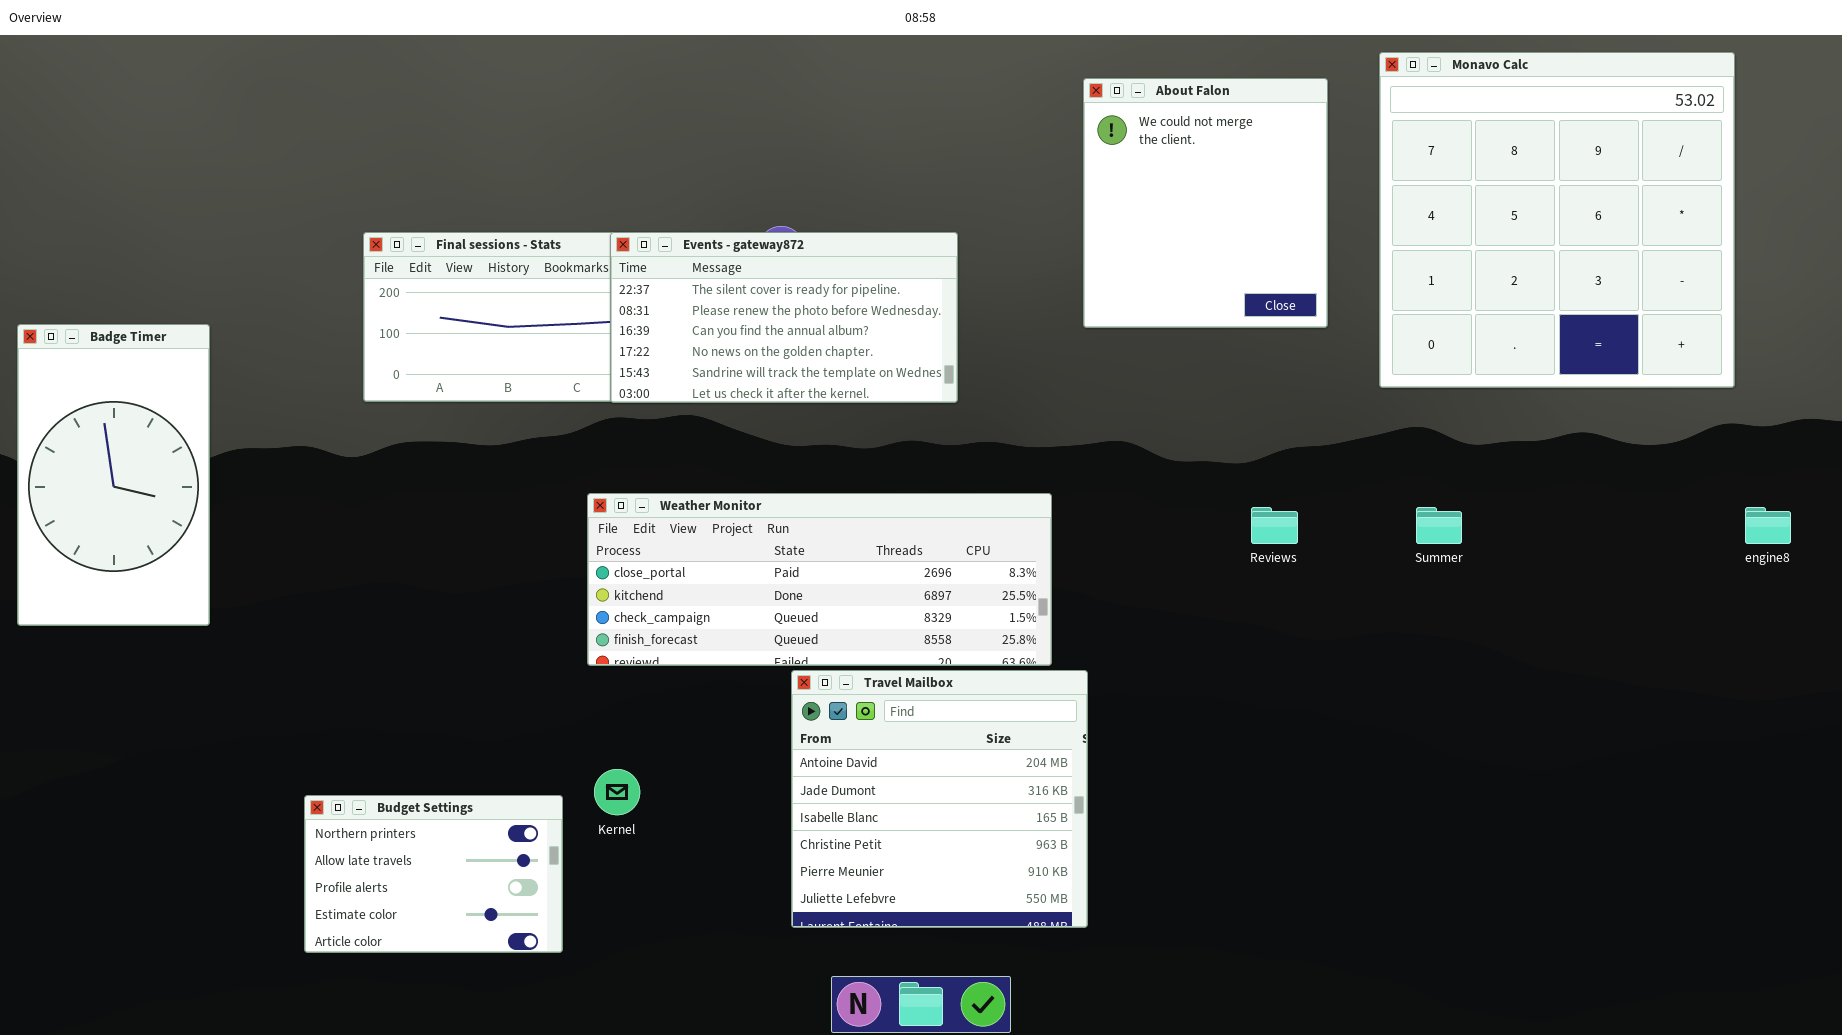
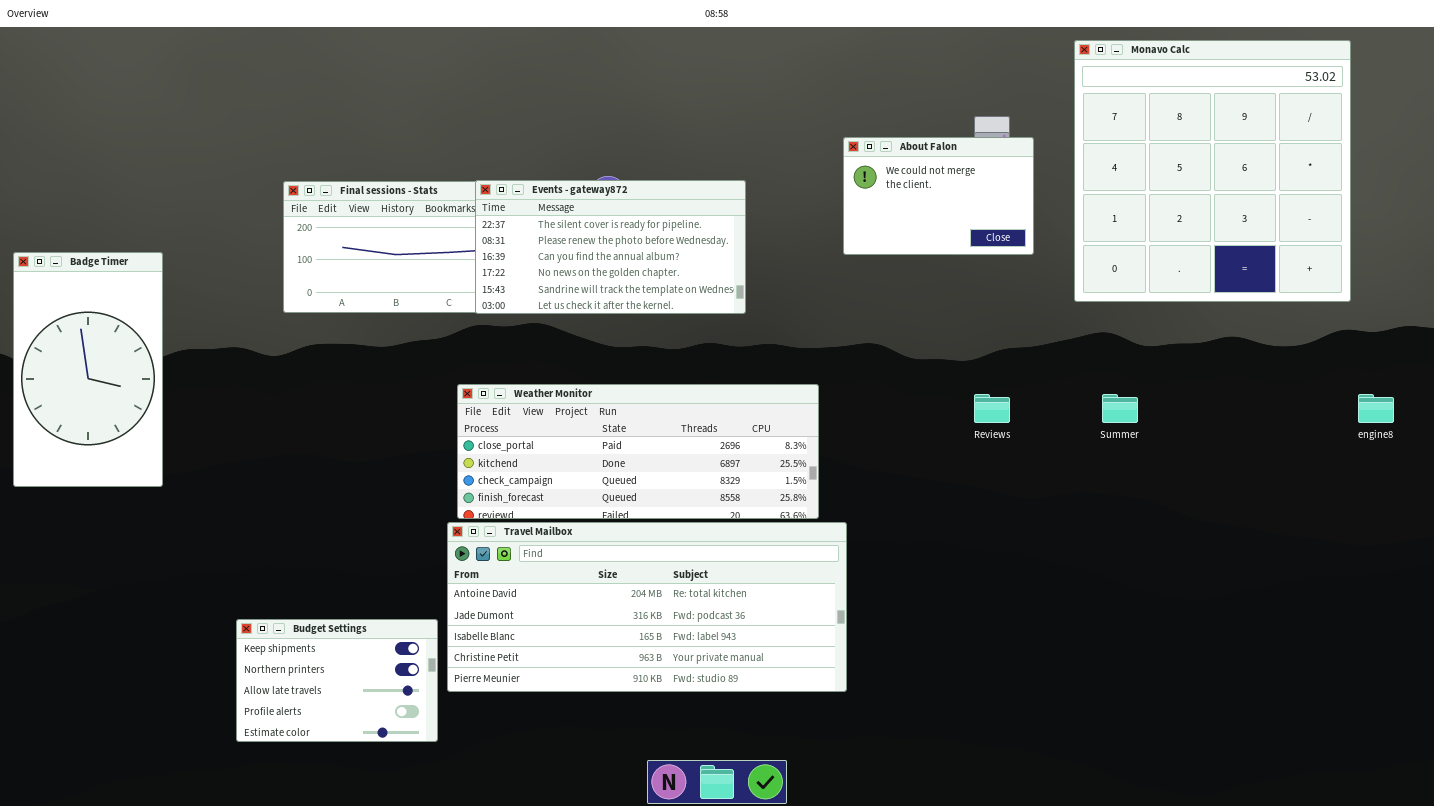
About Falon: [1083,78,1328,328] -> [843,137,1034,255], resized
Travel Mailbox: [791,670,1088,928] -> [447,522,847,692], resized
Budget Settings: [304,795,563,953] -> [236,619,438,742], scrolled up 1 row

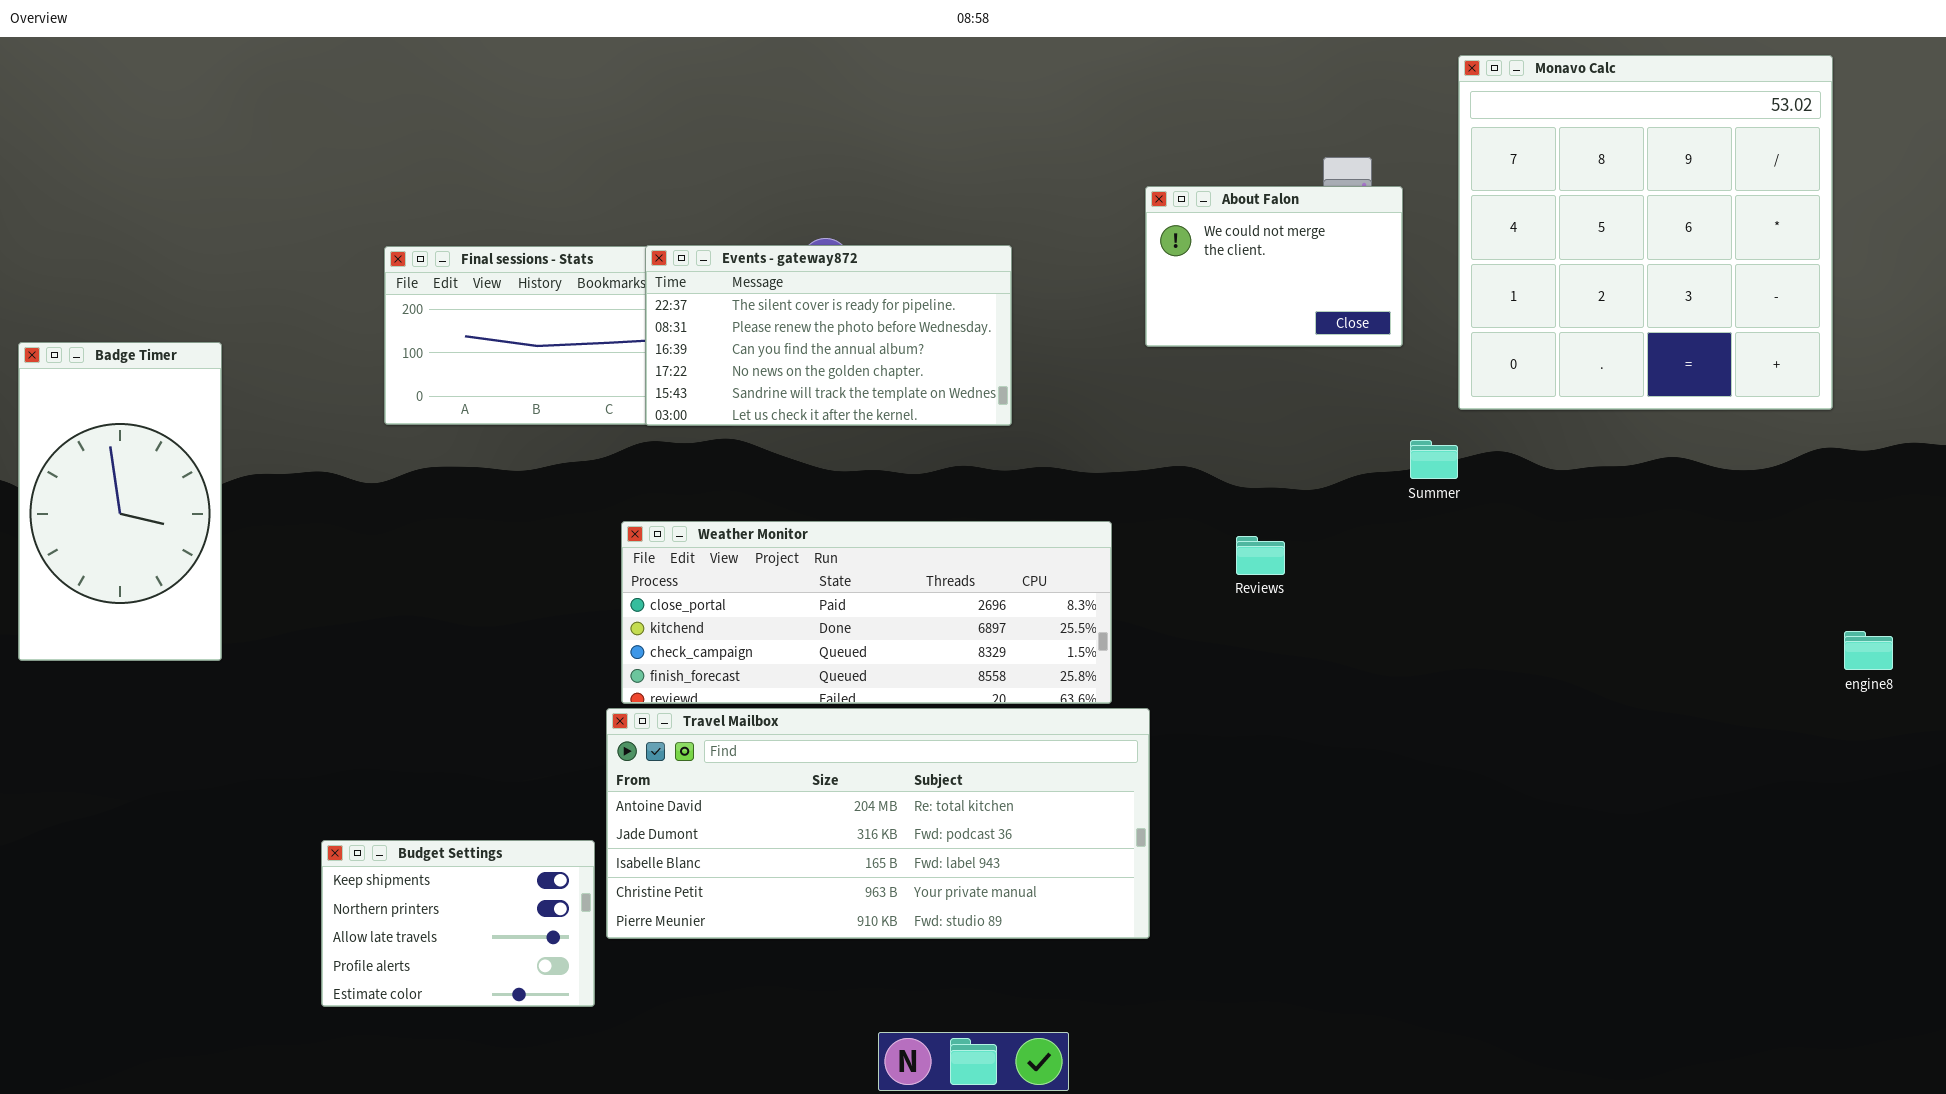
Reviews: [974,394,1010,423] -> [1236,536,1285,575], moved
Summer: [1102,394,1138,423] -> [1410,440,1458,479], moved
engine8: [1358,394,1394,423] -> [1844,631,1893,670], moved

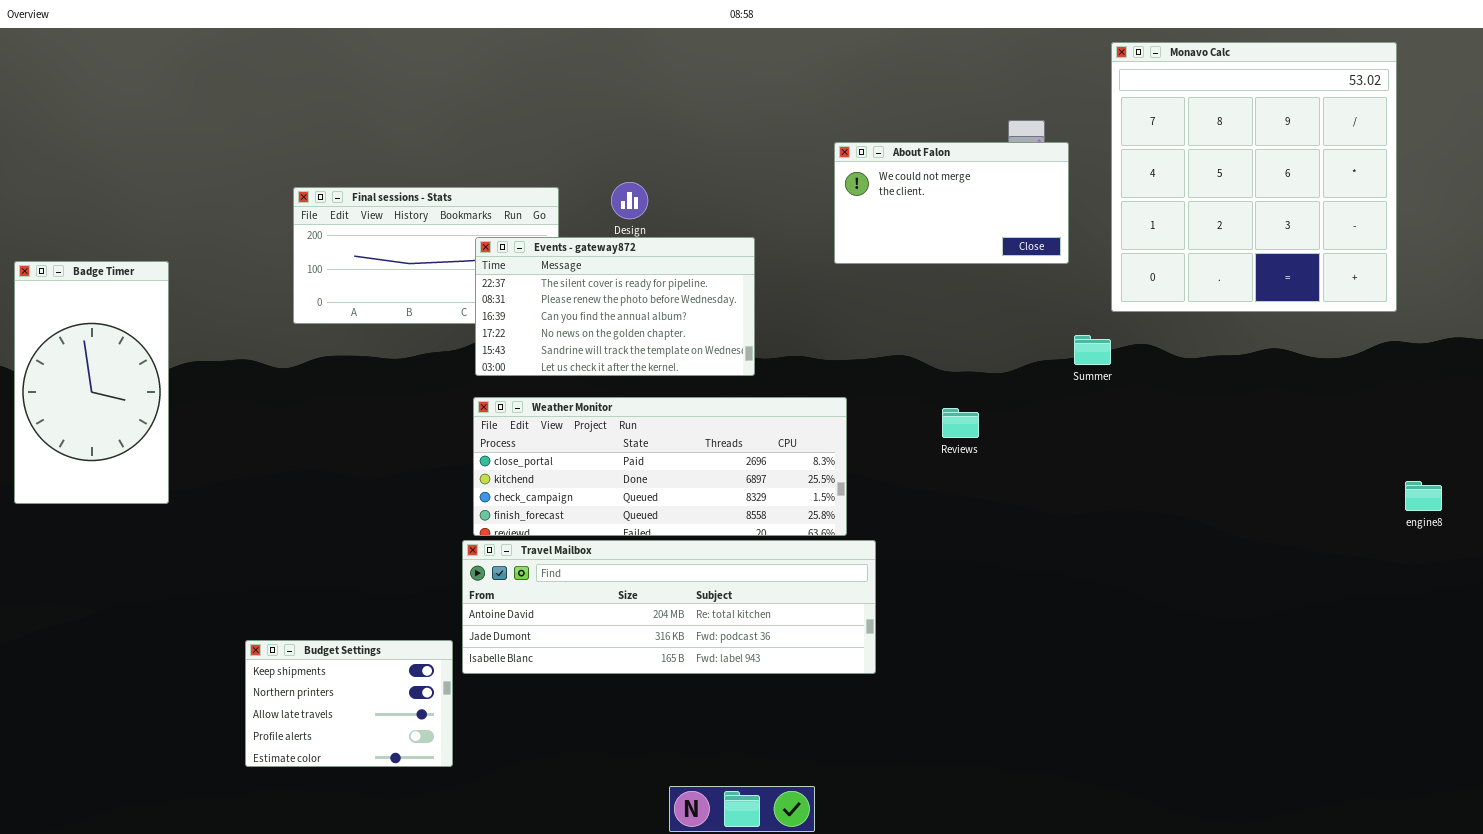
About Falon: [1145,186,1403,347] -> [834,142,1069,264], resized
Events - gateway872: [645,245,1012,426] -> [475,237,755,376], moved
Travel Mailbox: [606,708,1150,939] -> [462,540,876,674], resized

